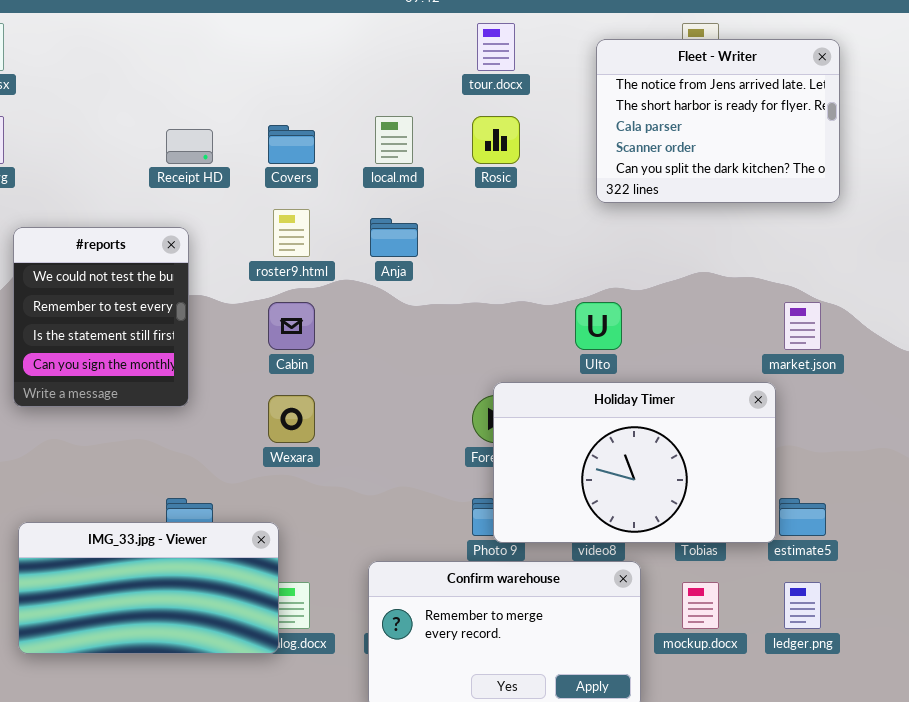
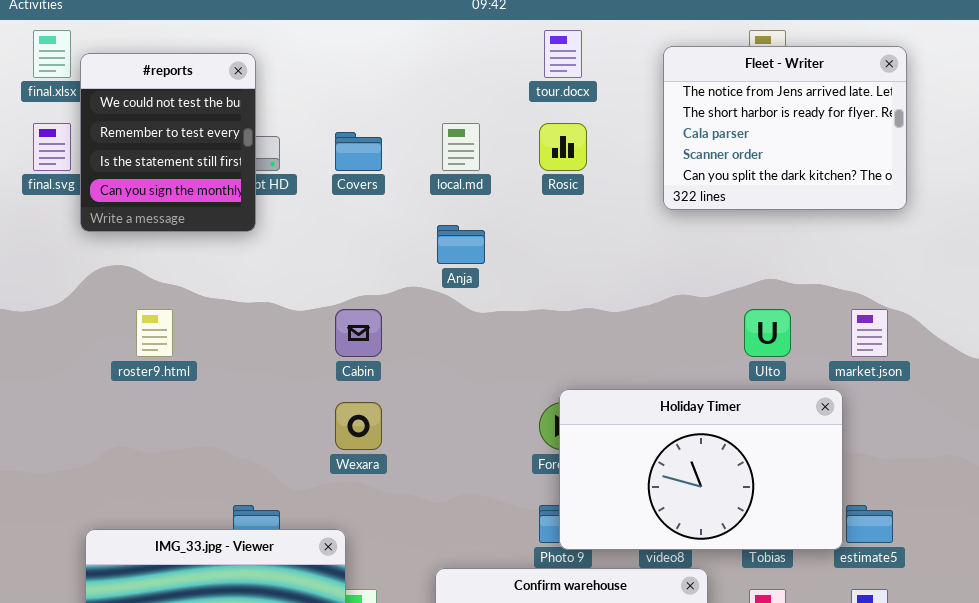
roster9.html: [273,209,310,257] -> [136,309,173,357], moved
#reports: [13,227,189,407] -> [80,53,256,232], moved
Ulto: [575,302,622,350] -> [744,309,791,357], moved

